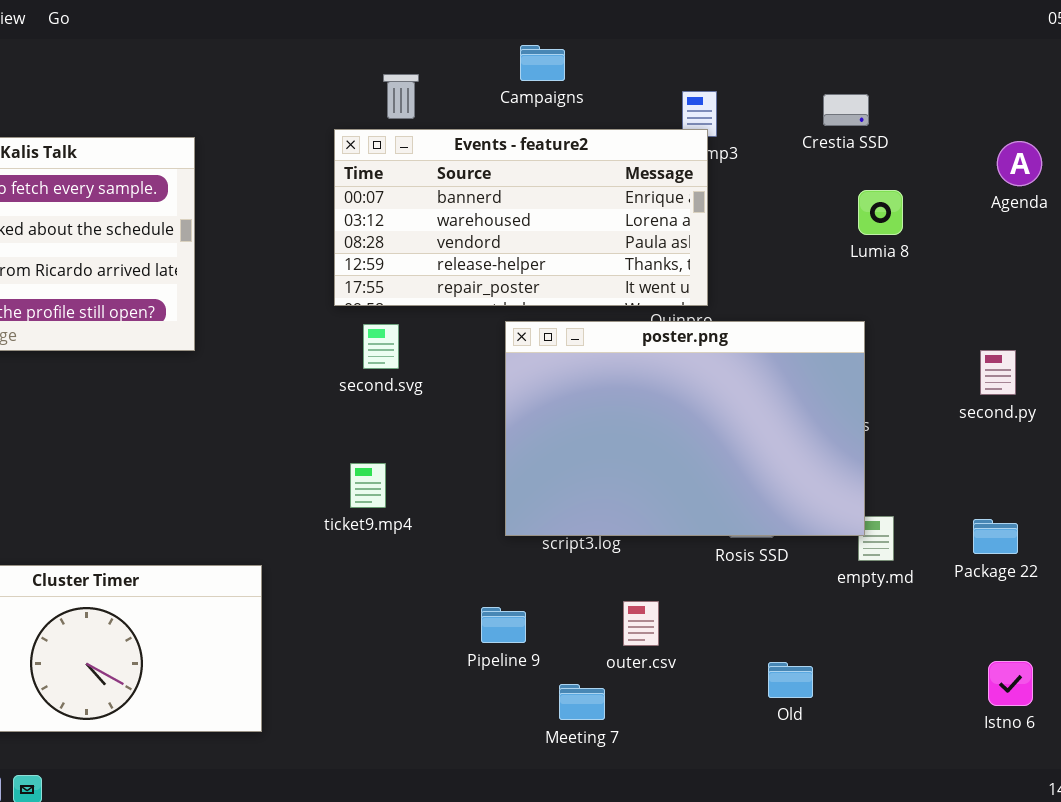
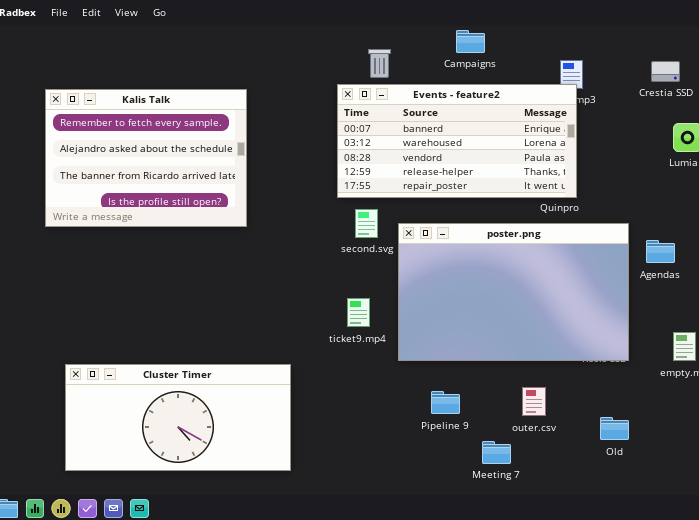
poster.png: [505,321,865,536] -> [398,223,629,361], moved
Old: [768,662,813,698] -> [600,417,629,440], moved

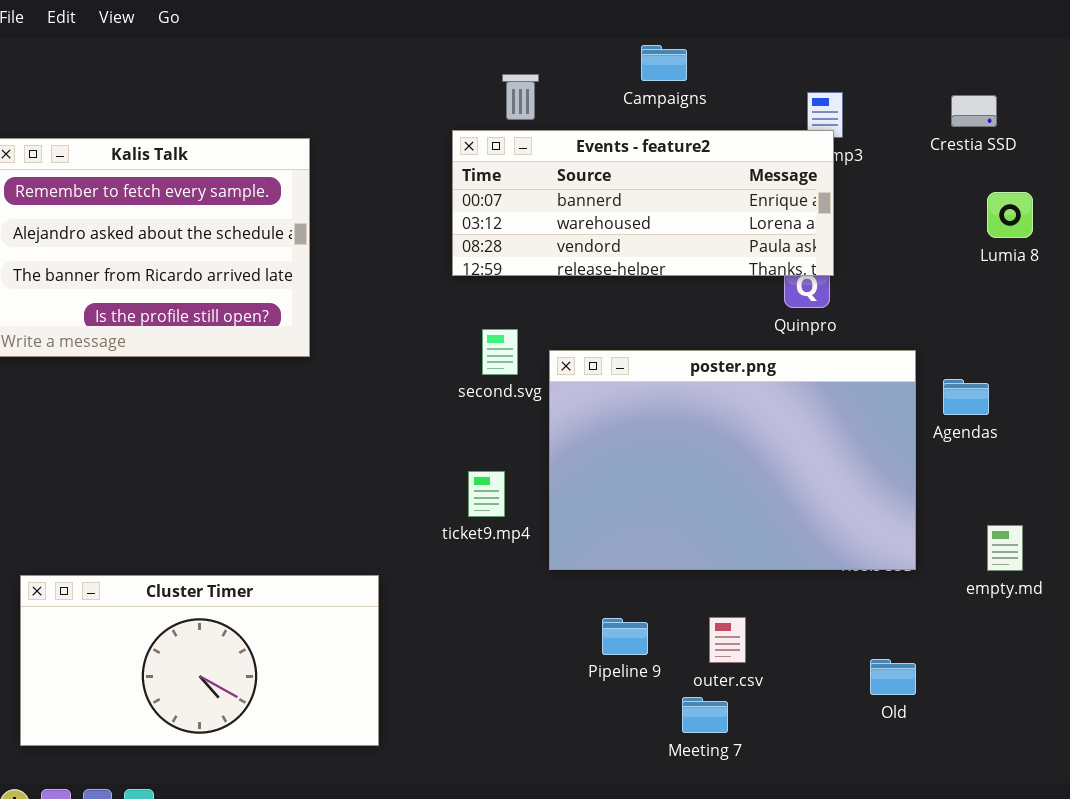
Events - feature2: [337,84,577,198] -> [452,130,834,276], resized
outer.csv: [522,387,546,416] -> [709,617,746,663], moved

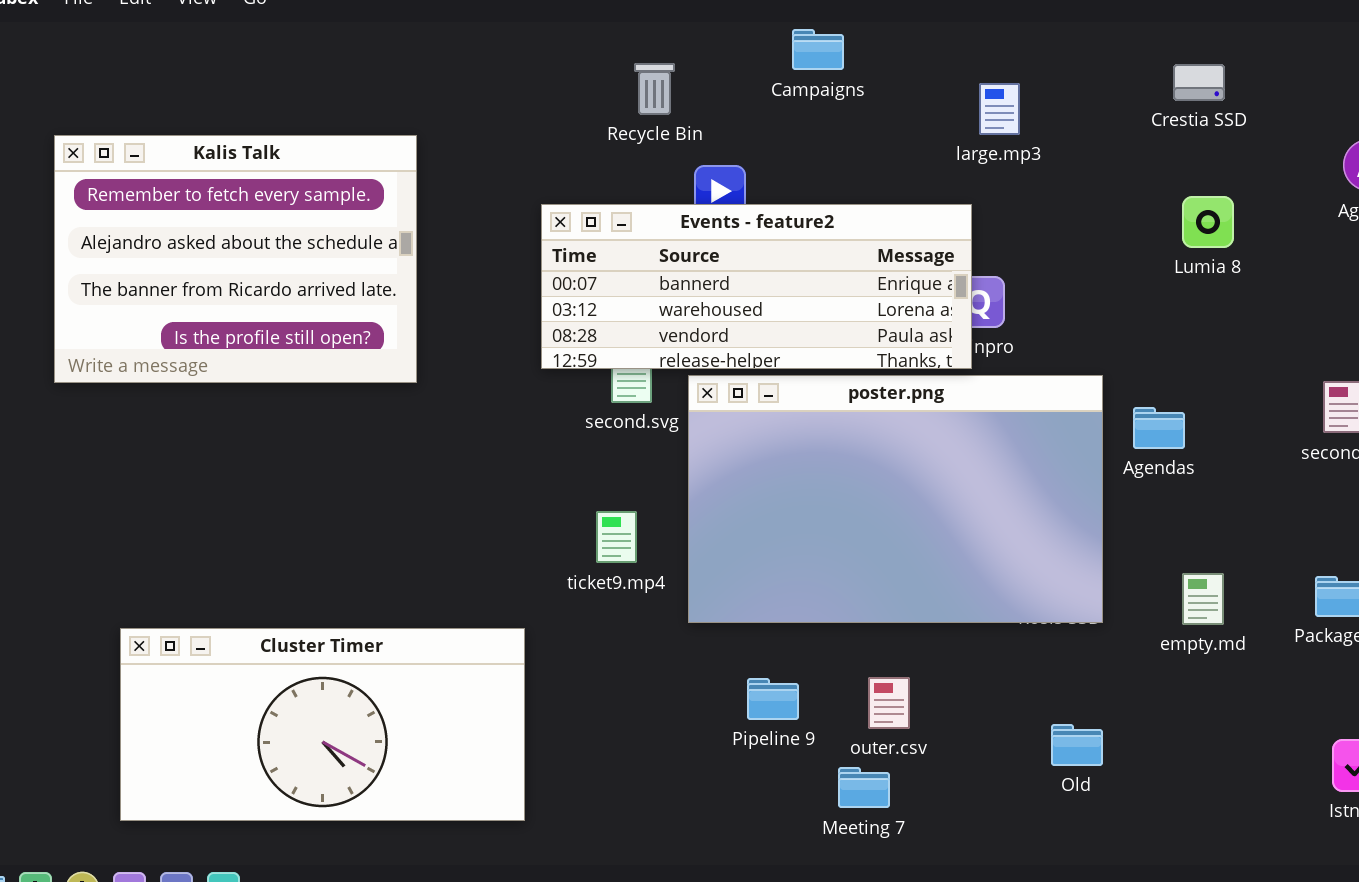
Crestia SSD: [951,95,997,127] -> [1173,64,1225,101], moved
Events - feature2: [452,130,834,276] -> [541,204,972,369], moved
Cluster Timer: [20,575,379,746] -> [120,628,525,821], moved

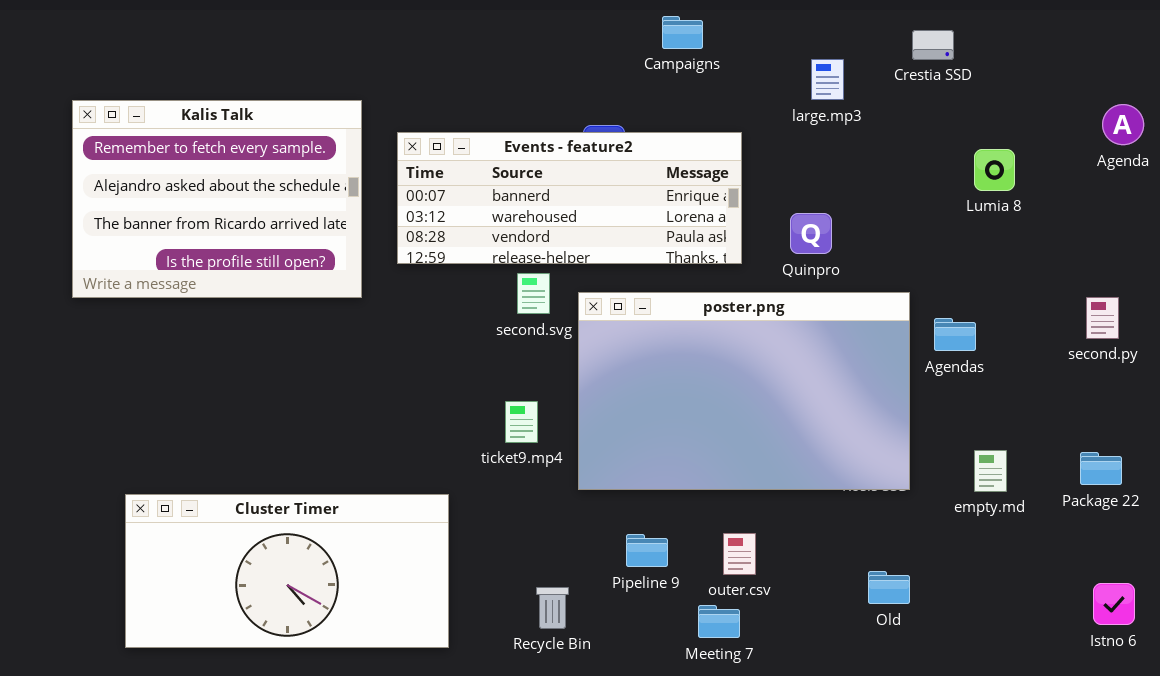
Recycle Bin: [634,63,675,115] -> [536,587,569,629], moved
Crestia SSD: [1173,64,1225,101] -> [912,30,954,60], moved
Events - feature2: [541,204,972,369] -> [397,132,742,264], moved

